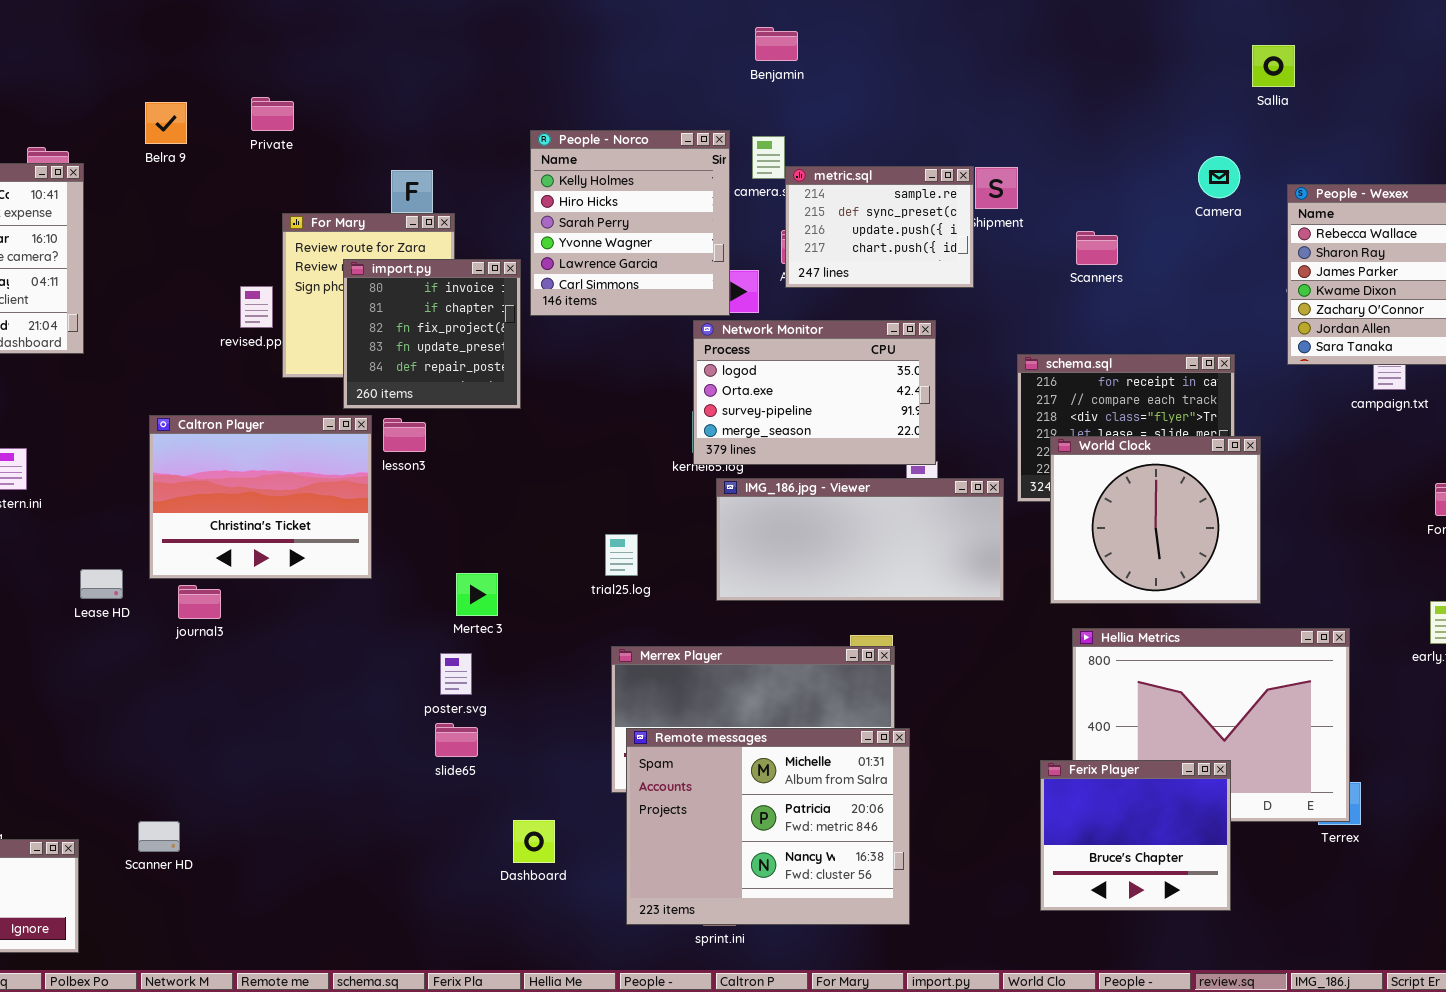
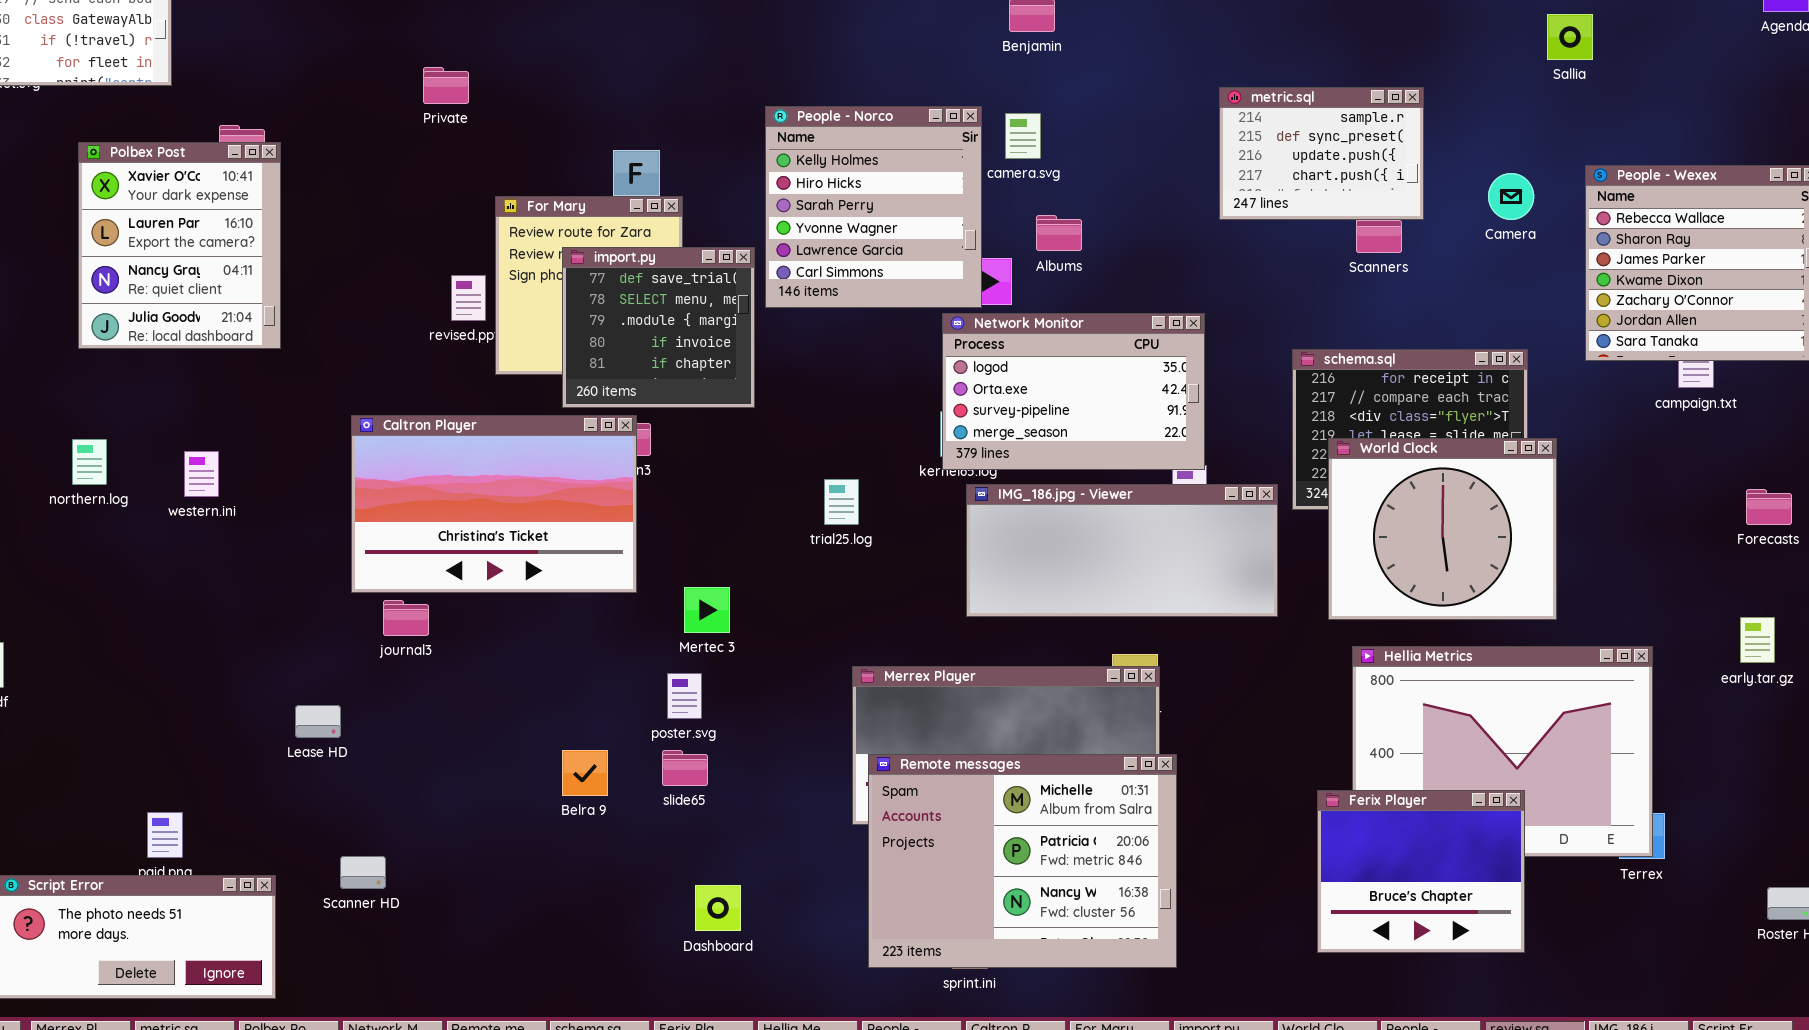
Private: [251,97,294,131] -> [423,67,469,104], moved
Belra 9: [145,102,187,144] -> [562,750,608,796], moved
Camera: [1198,156,1240,198] -> [1488,173,1534,220], moved
metric.sql: [785,166,974,288] -> [1219,87,1424,220], moved
import.py: [343,259,521,409] -> [562,247,755,408], scrolled up 3 rows
Caltron Player: [149,415,372,579] -> [351,415,637,593], resized
trial25.log: [605,534,638,576] -> [824,479,859,525], moved
Lease HD: [80,569,123,599] -> [295,705,341,738], moved
Dashboard: [513,820,555,863] -> [695,885,741,931], moved

